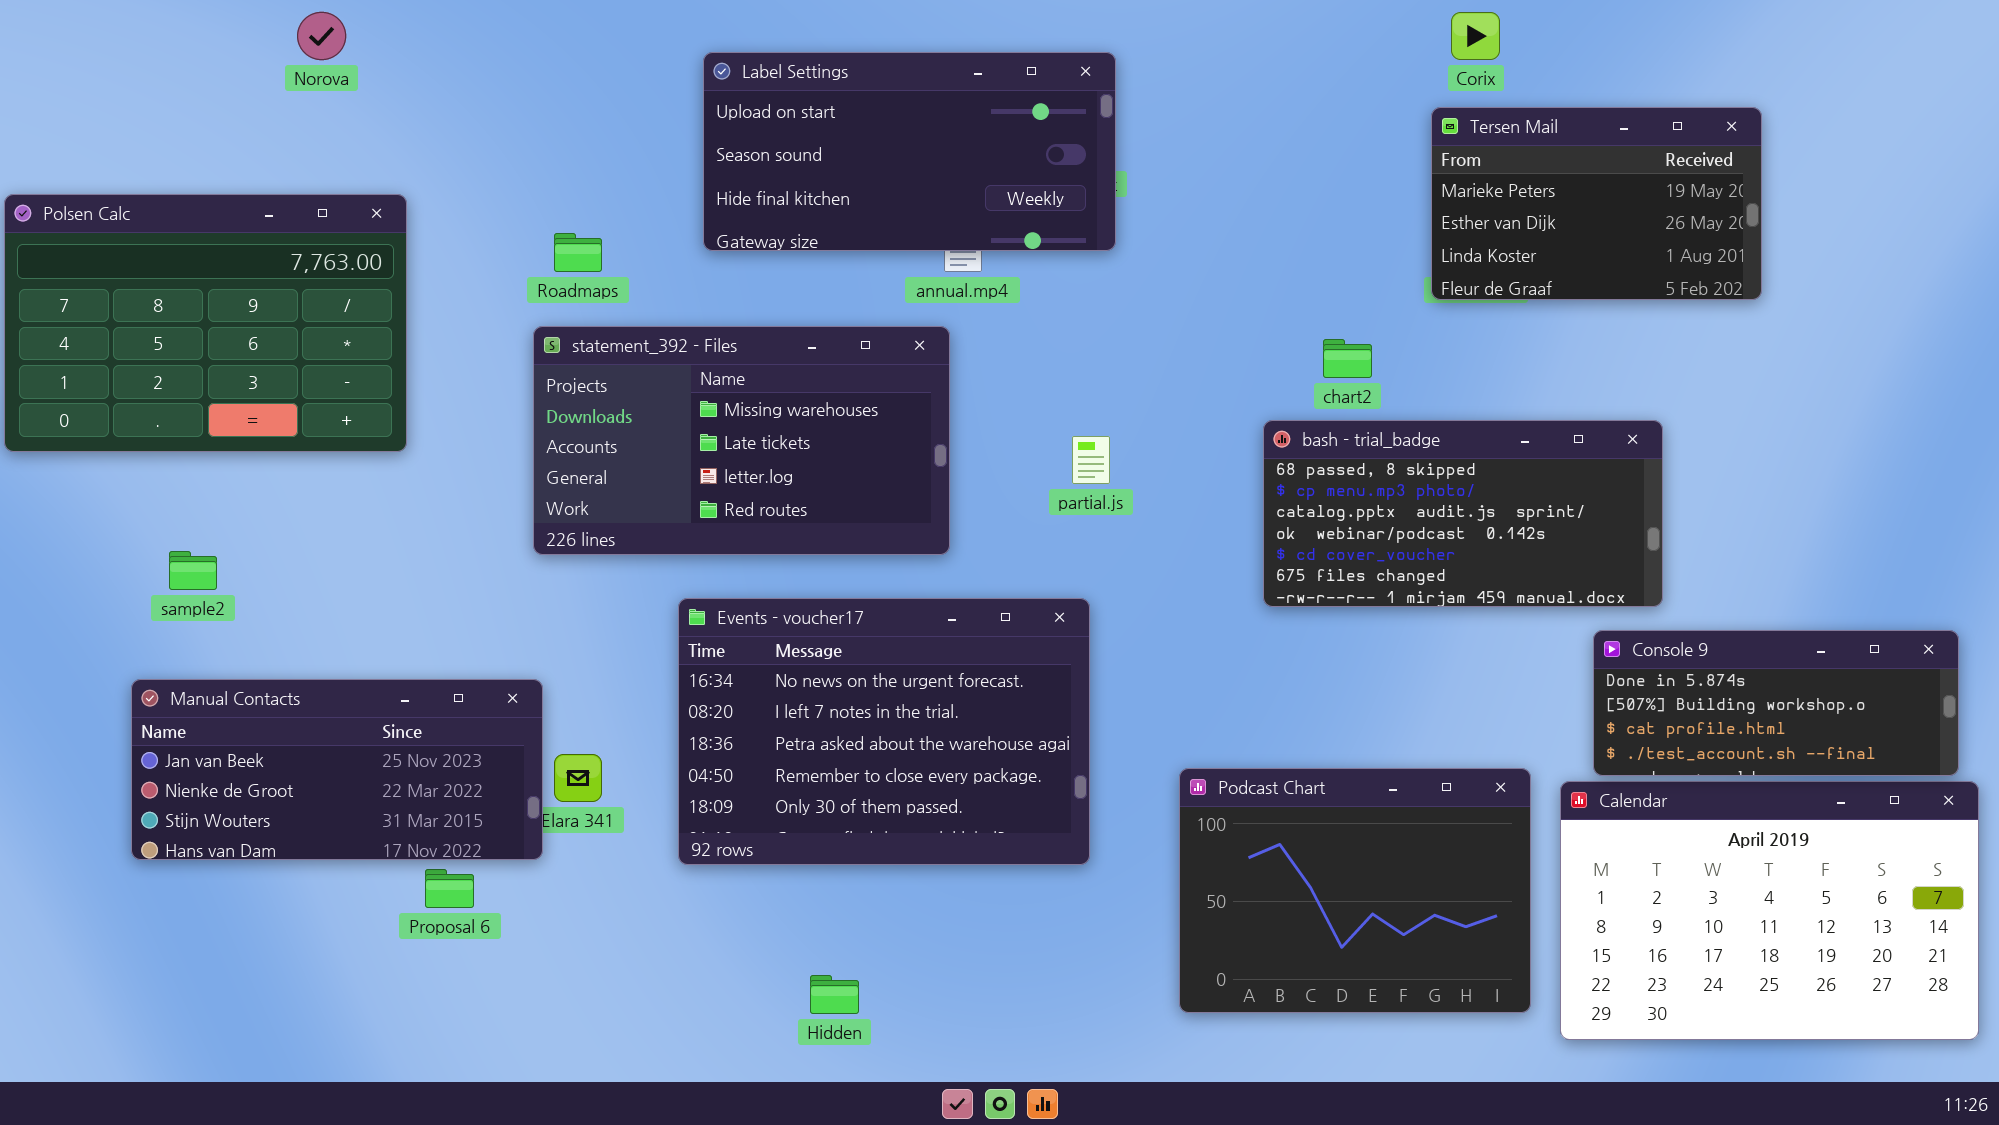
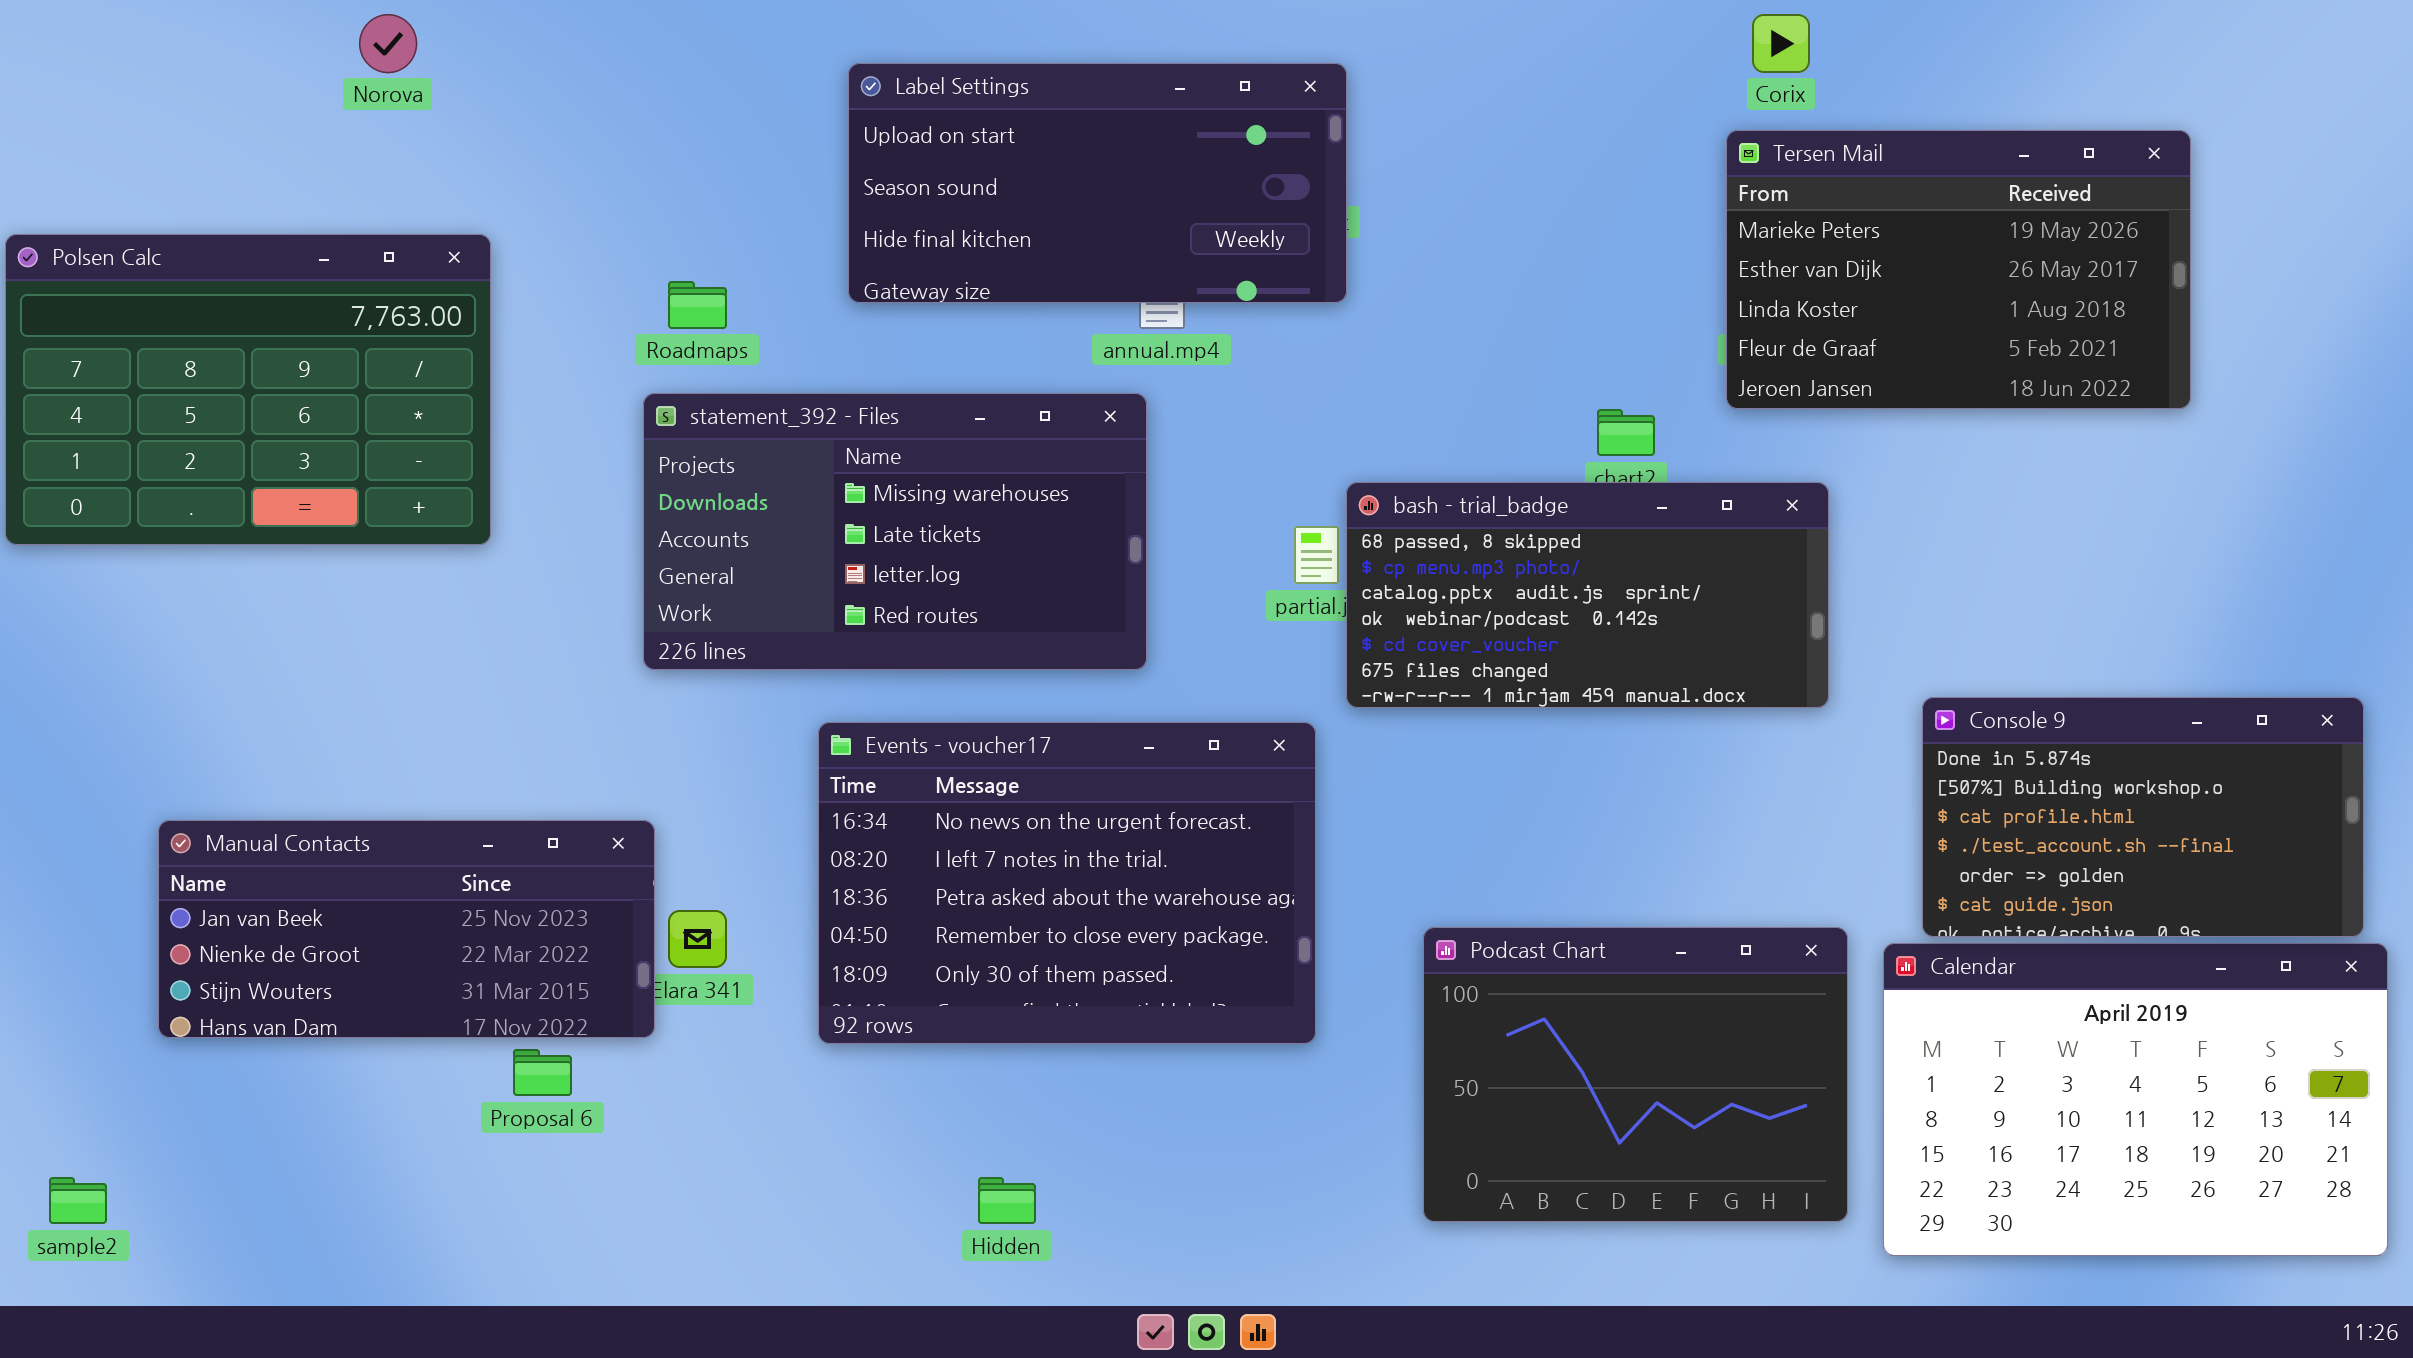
Tersen Mail: [1431,107,1762,300] -> [1726,130,2191,409], resized
bash - trial_badge: [1263,420,1663,607] -> [1346,482,1829,708], moved
sample2: [169,551,217,590] -> [49,1177,107,1224], moved
Console 9: [1593,630,1959,776] -> [1922,697,2364,937], resized

